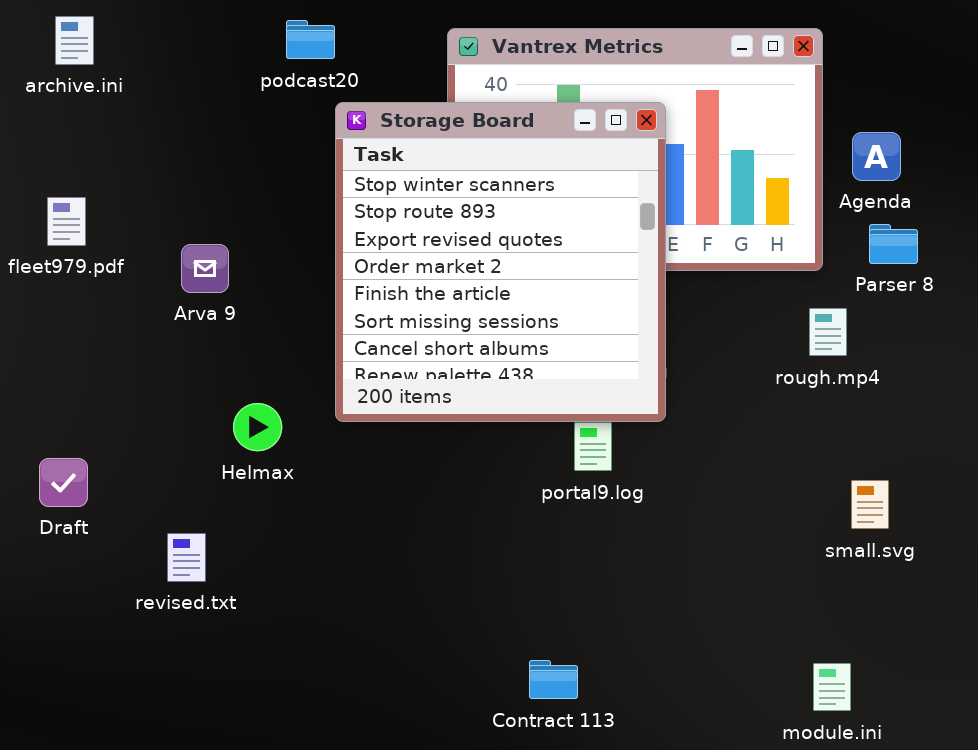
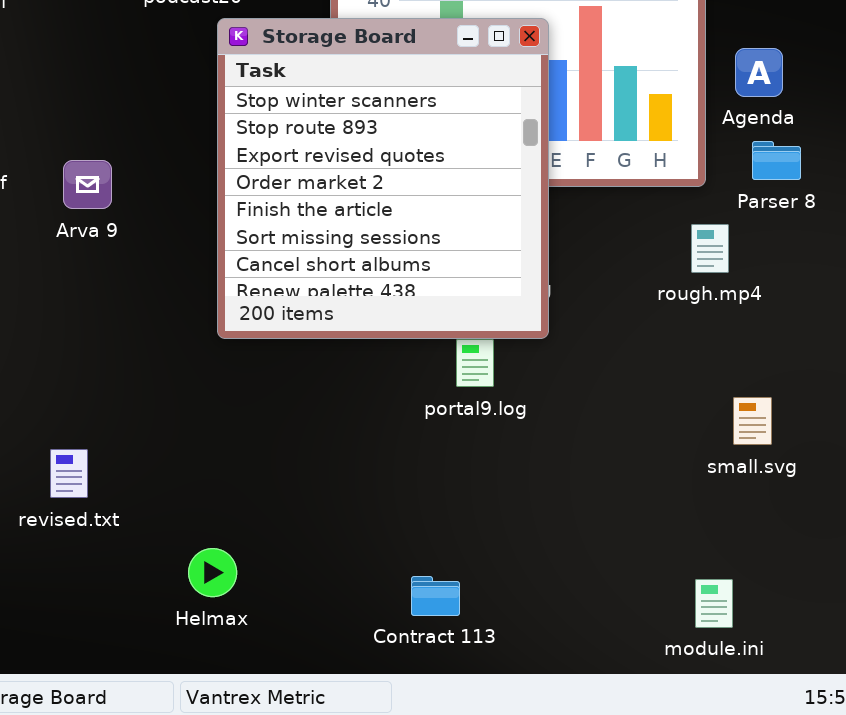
Helmax: [233,403,282,451] -> [188,548,237,597], moved

